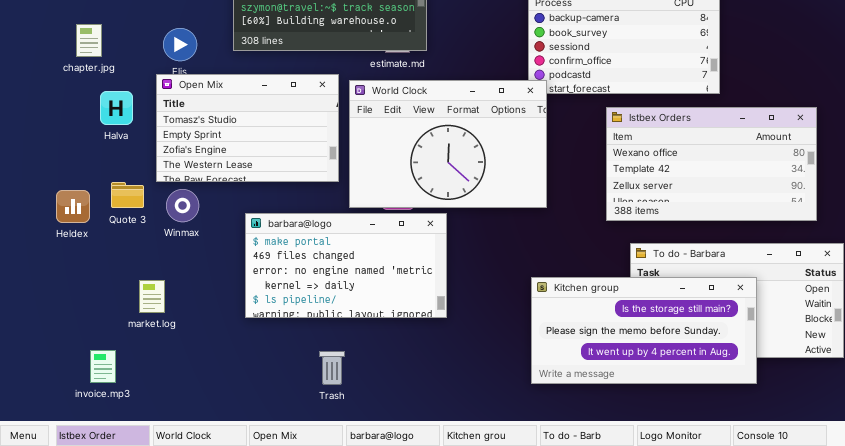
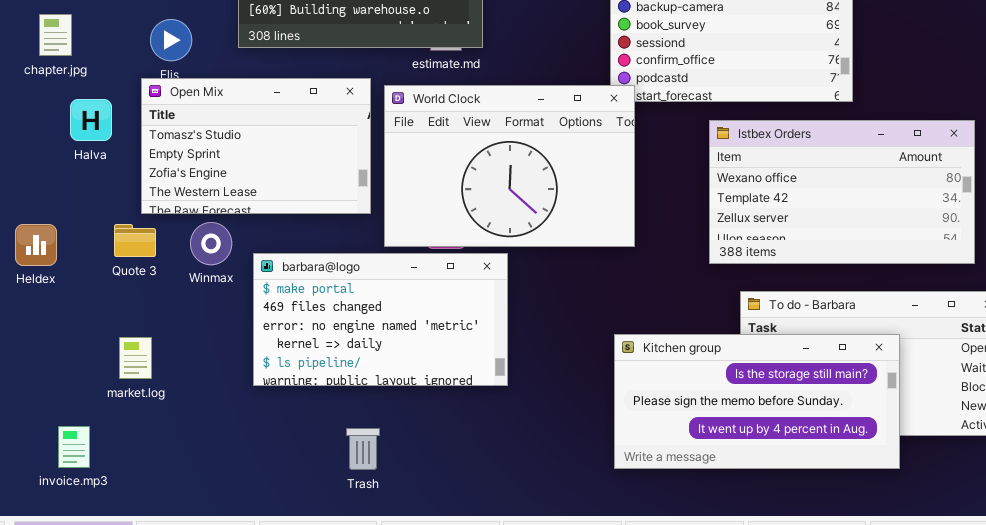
Quote 3: [111,182,144,208] -> [114,224,156,257], moved
Winmax: [166,189,199,222] -> [190,222,232,265], moved

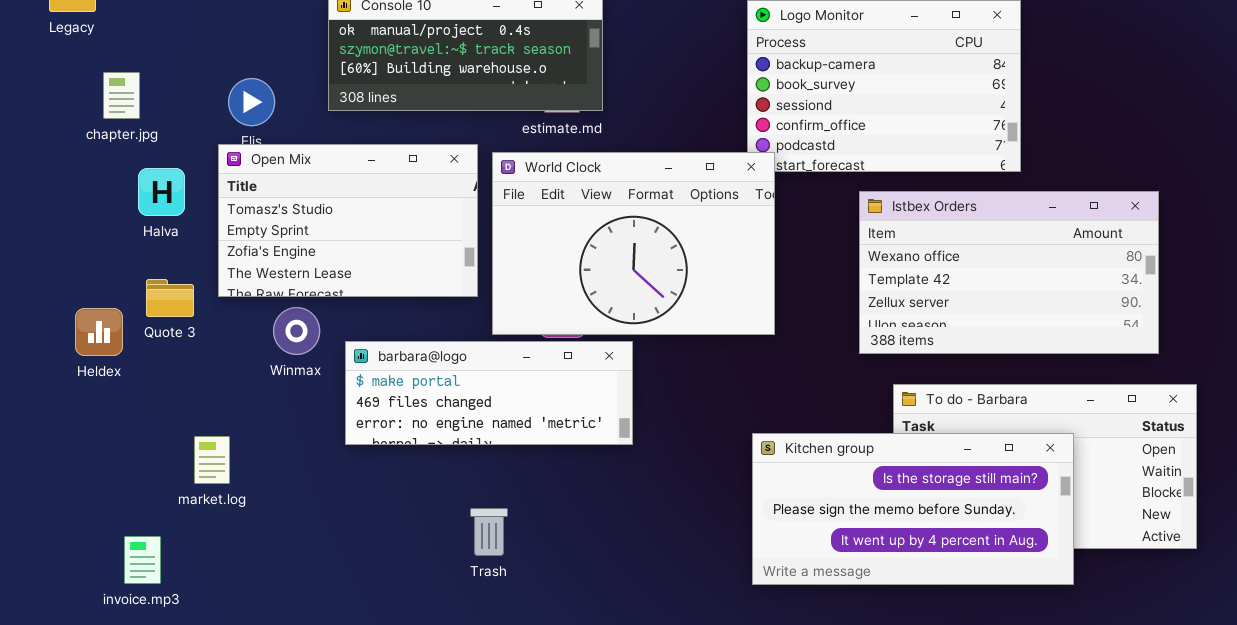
Quote 3: [114,224,156,257] -> [146,279,194,317], moved
barbara@logo: [253,253,508,386] -> [345,341,633,445], resized
Trash: [346,428,380,470] -> [470,508,508,556], moved

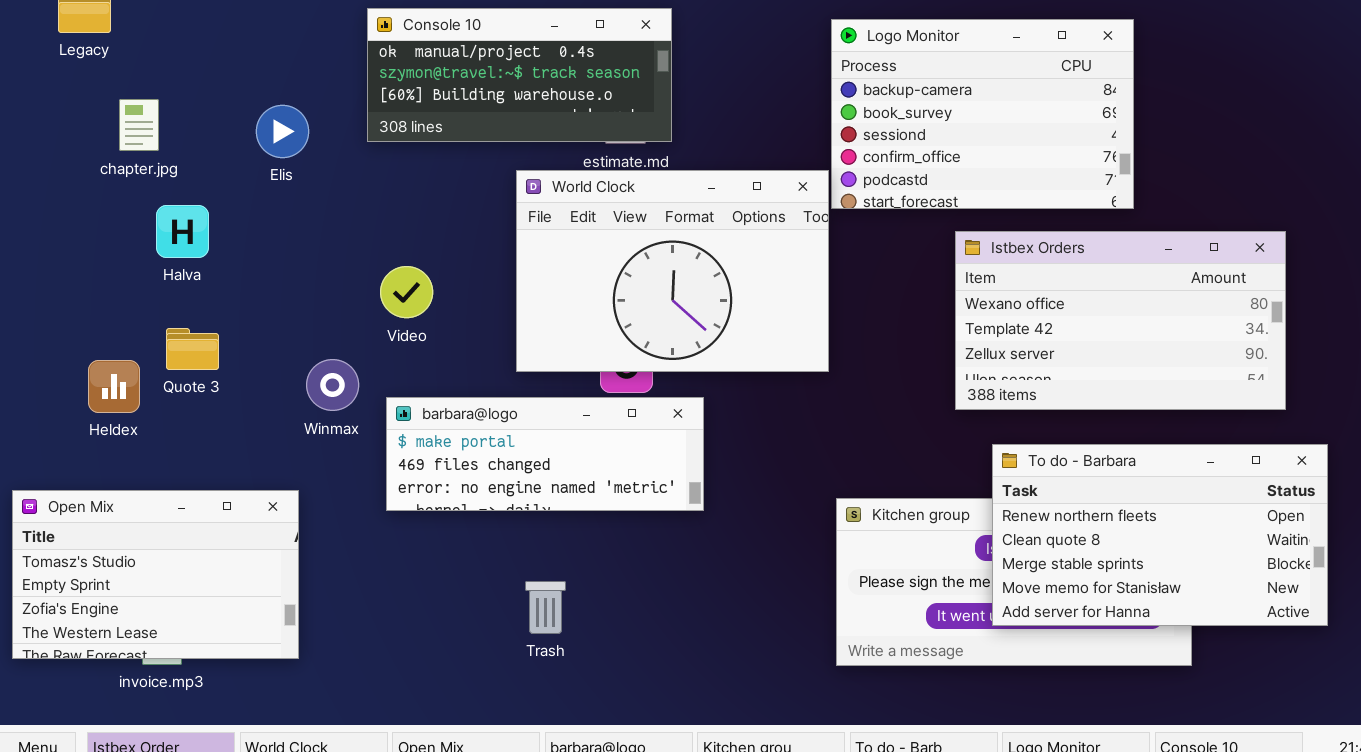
Open Mix: [218,144,478,297] -> [12,490,299,659], moved
World Clock: [492,152,775,335] -> [516,170,829,372], moved
To do - Barbara: [893,384,1197,549] -> [992,444,1328,626], raised

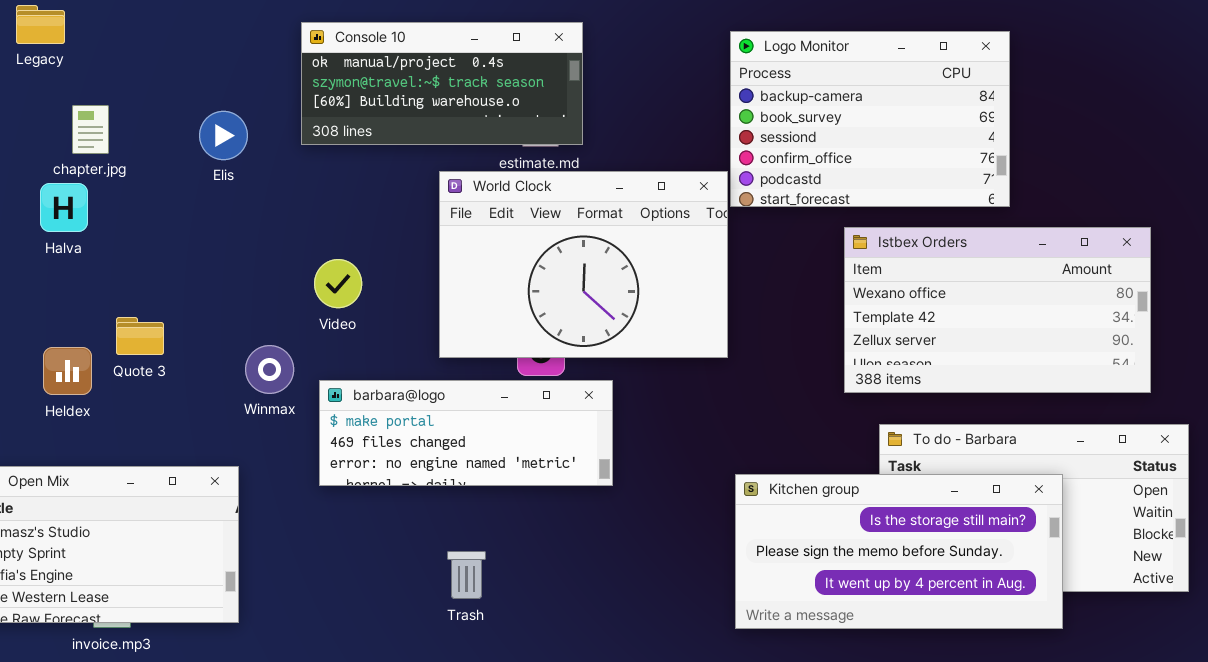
Halva: [156,205,209,258] -> [40,183,88,232], moved
Kitchen group: [836,498,1192,666] -> [735,474,1063,629], raised

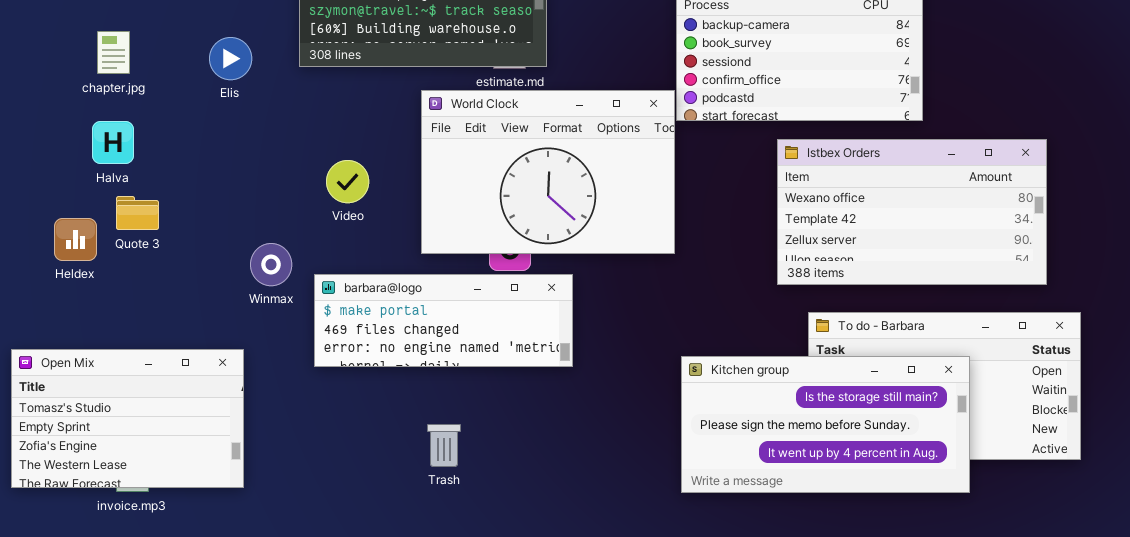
Halva: [40,183,88,232] -> [92,121,134,164], moved
Video: [314,259,362,308] -> [326,160,369,203], moved
Quote 3: [116,317,164,355] -> [116,196,159,230], moved
Heldex: [43,347,92,395] -> [54,218,97,261], moved

